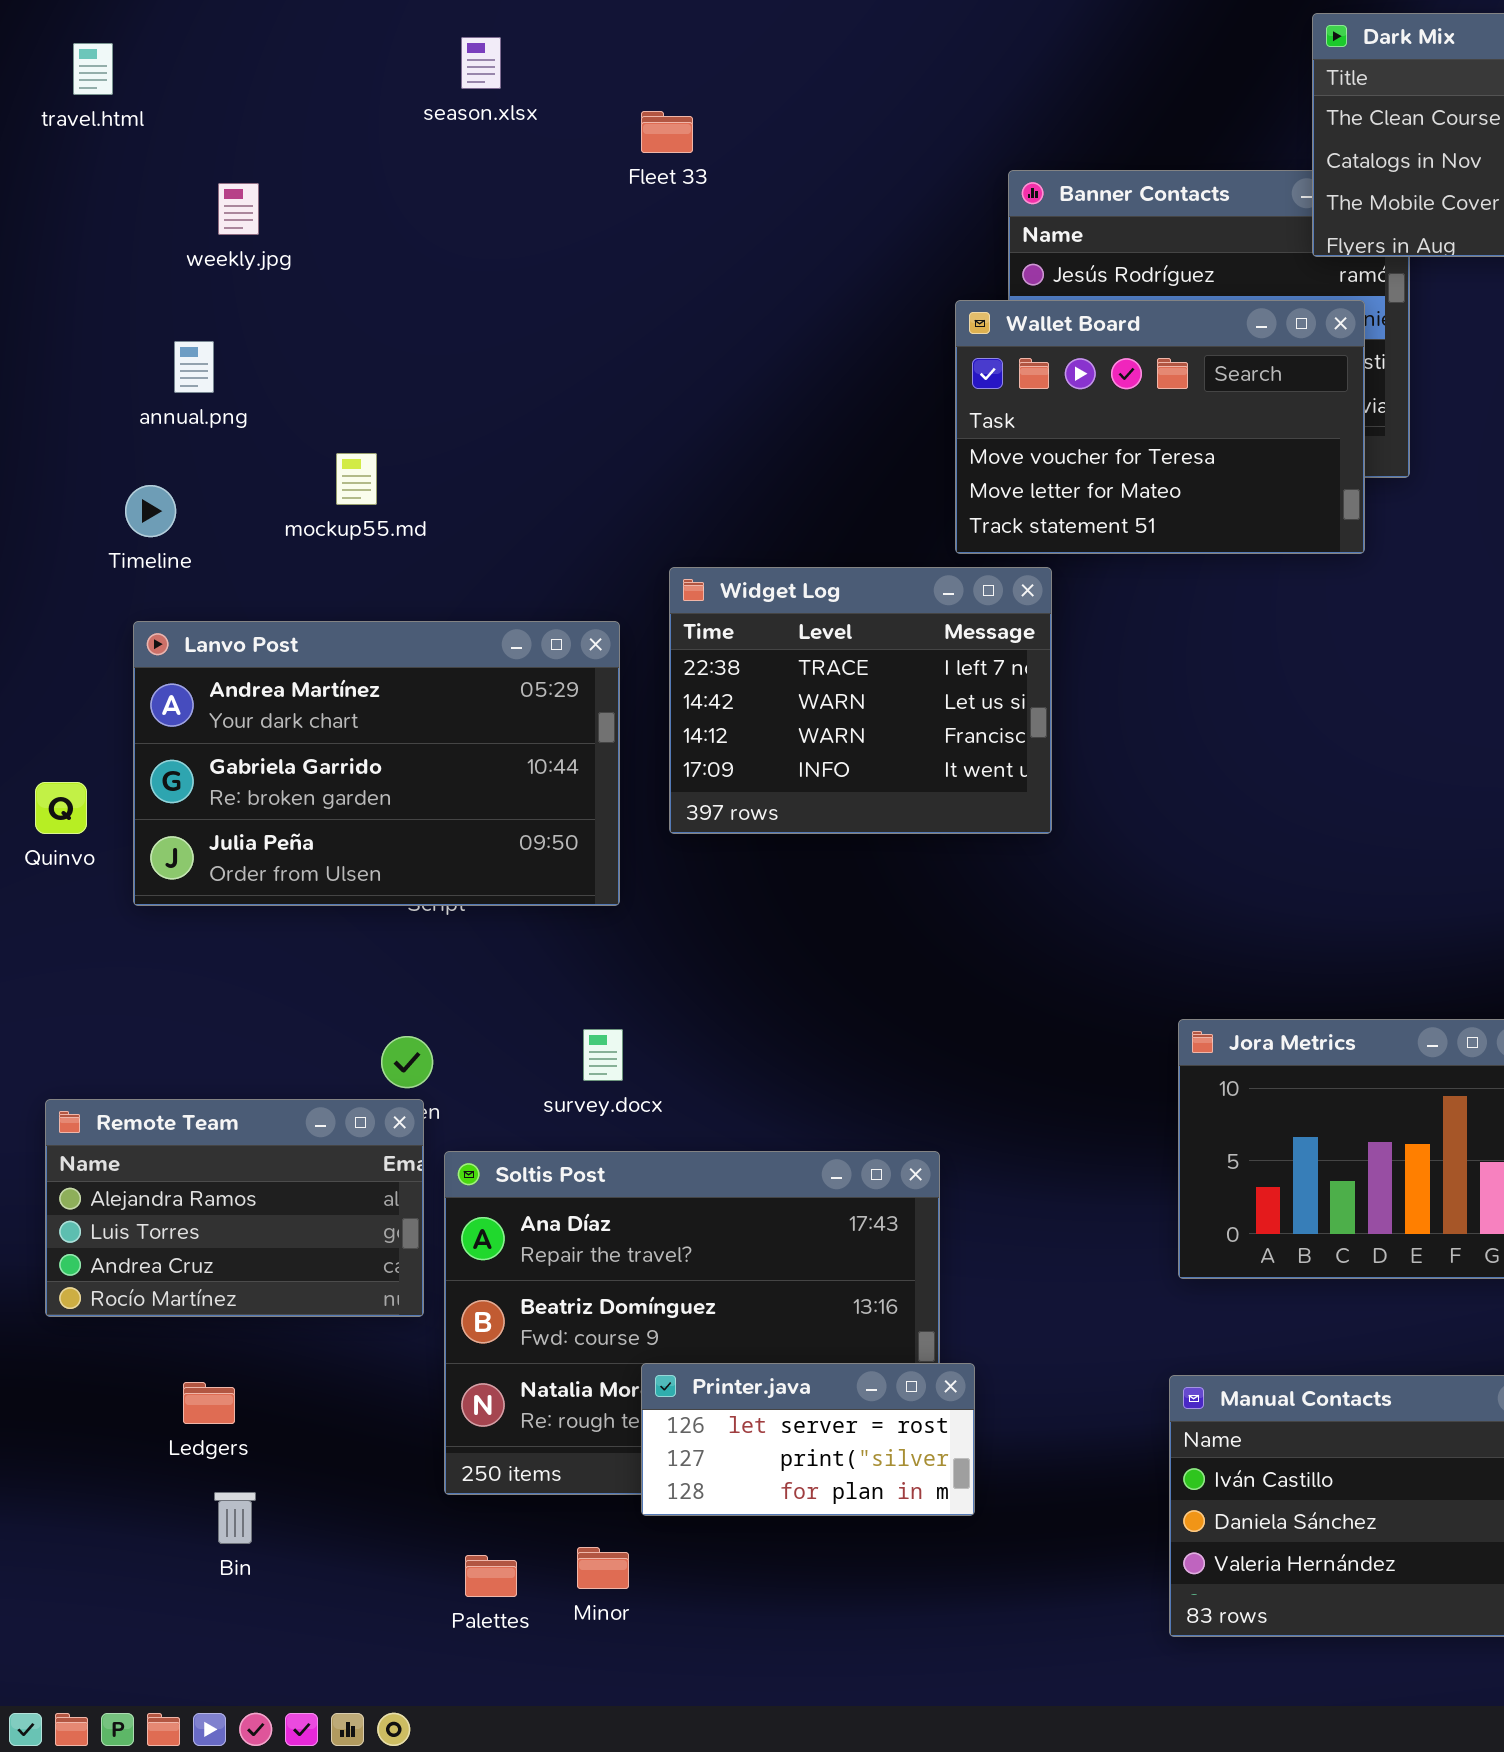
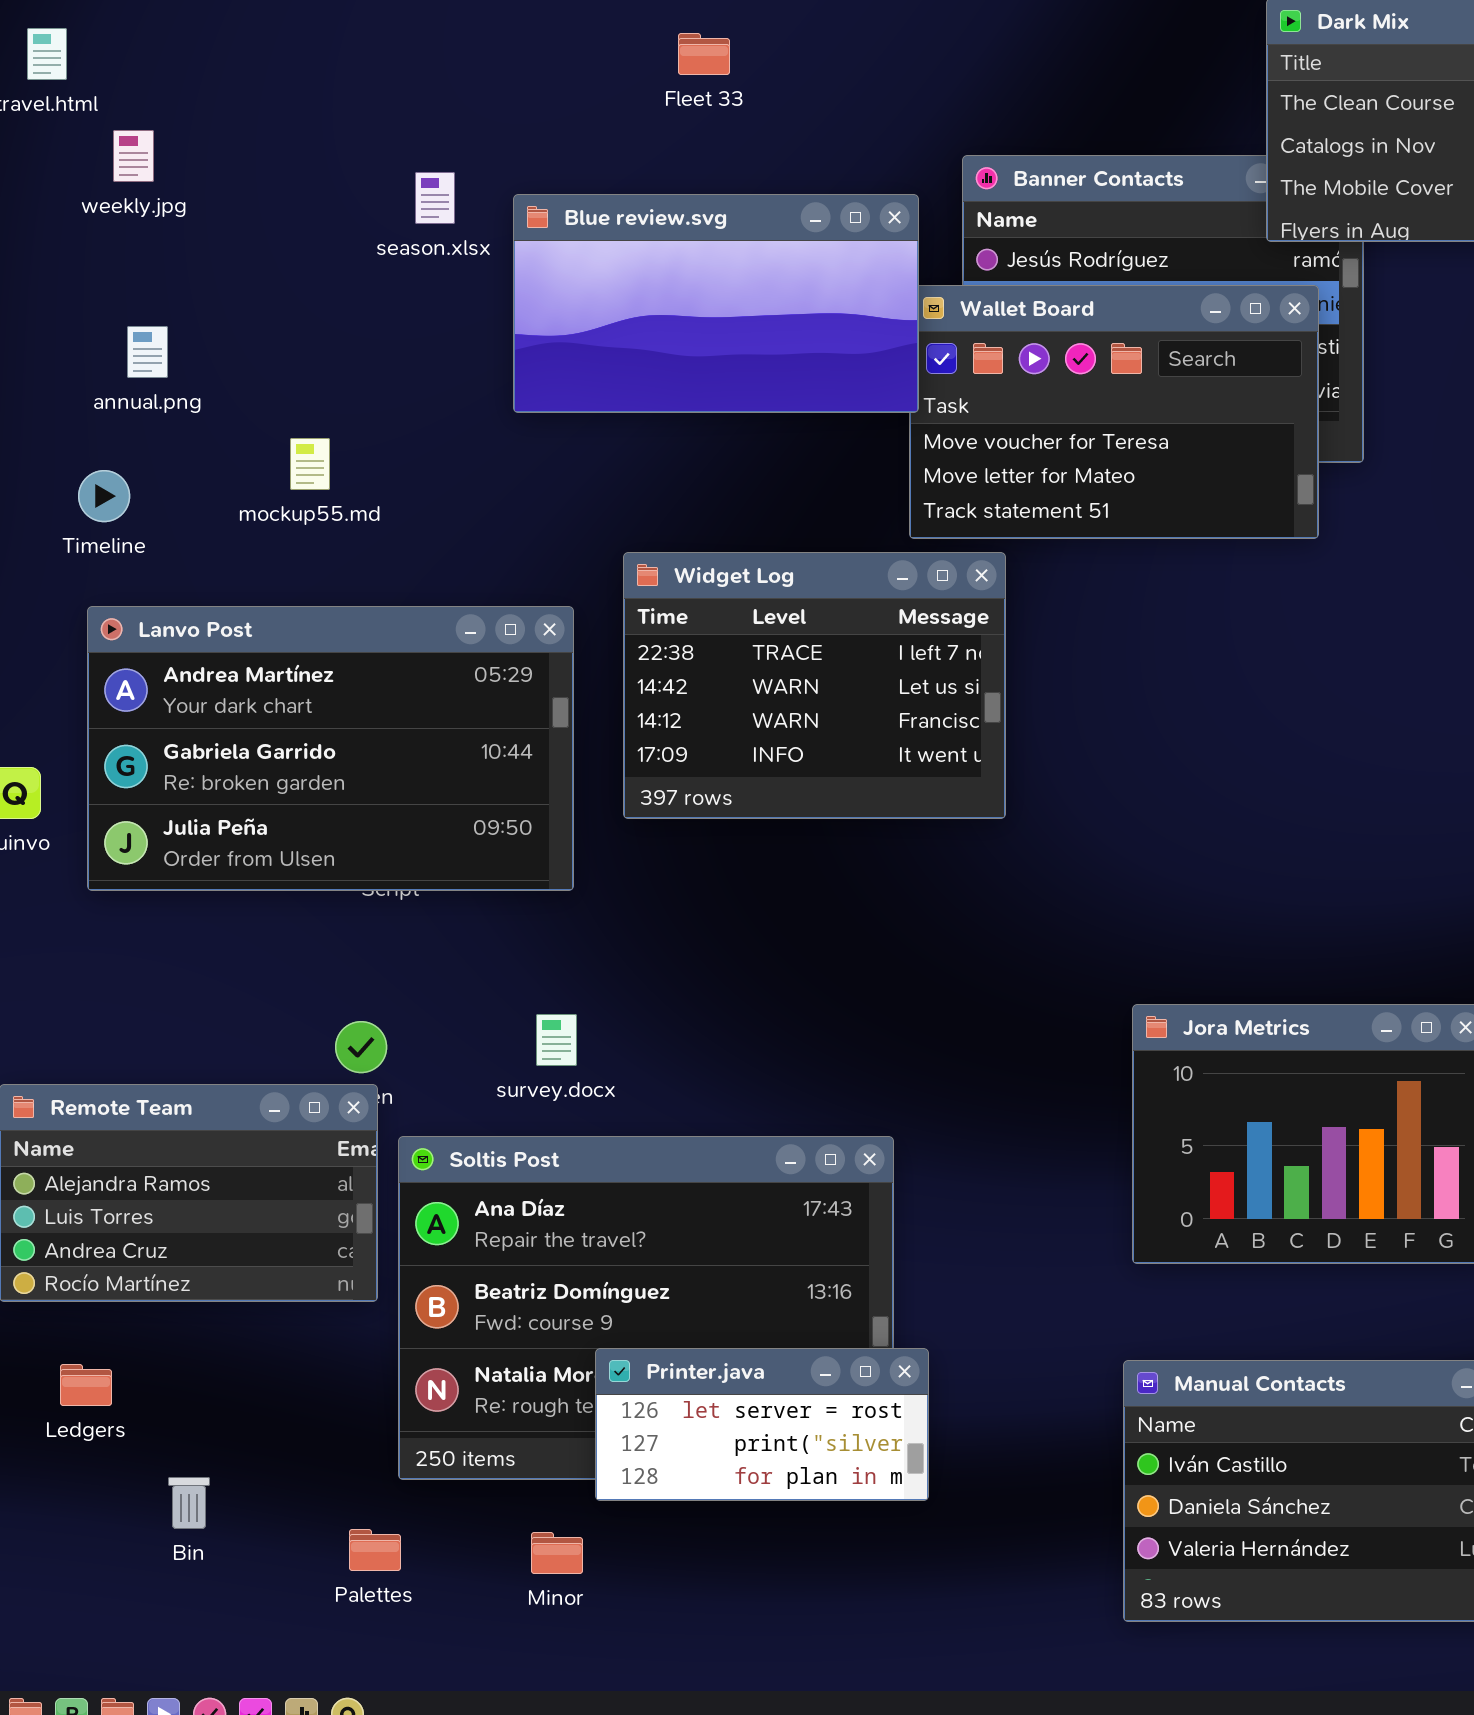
season.xlsx: [461,37,501,89] -> [415,172,455,224], moved
Fleet 33: [641,111,693,153] -> [678,33,730,75], moved
weekly.jpg: [218,183,259,235] -> [113,130,154,182], moved
Blue review.svg: none -> [513,194,919,413], opened
Ledgers: [183,1382,235,1424] -> [60,1364,112,1406], moved
Palettes: [465,1555,517,1597] -> [349,1529,401,1571], moved

